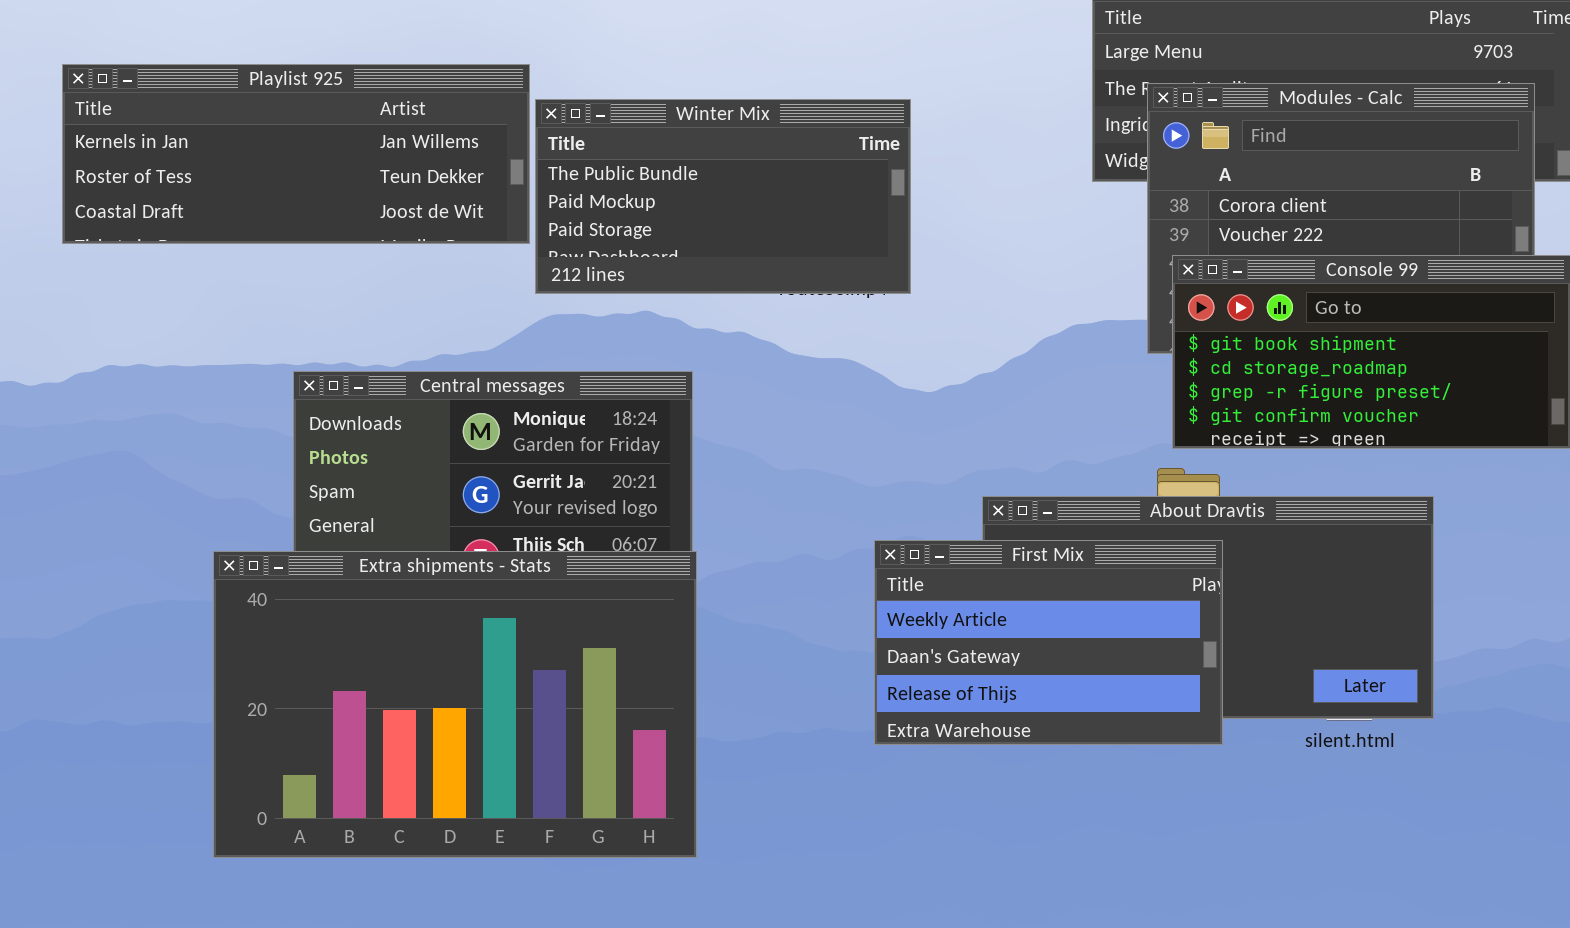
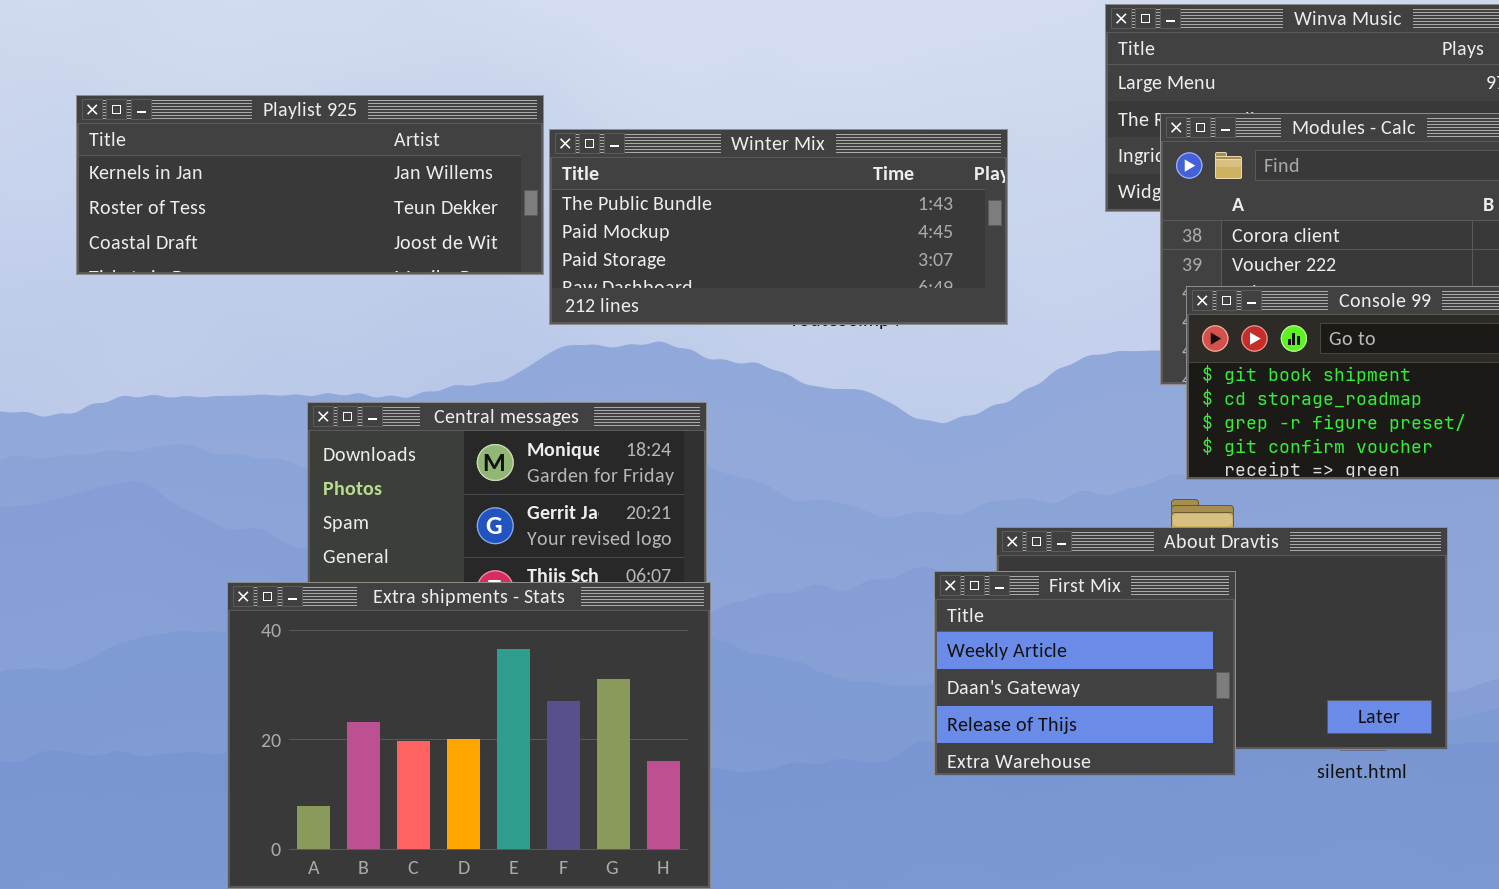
Winter Mix: [535,99,911,294] -> [549,129,1008,325], resized
First Mix: [874,540,1223,745] -> [934,571,1236,776], resized

